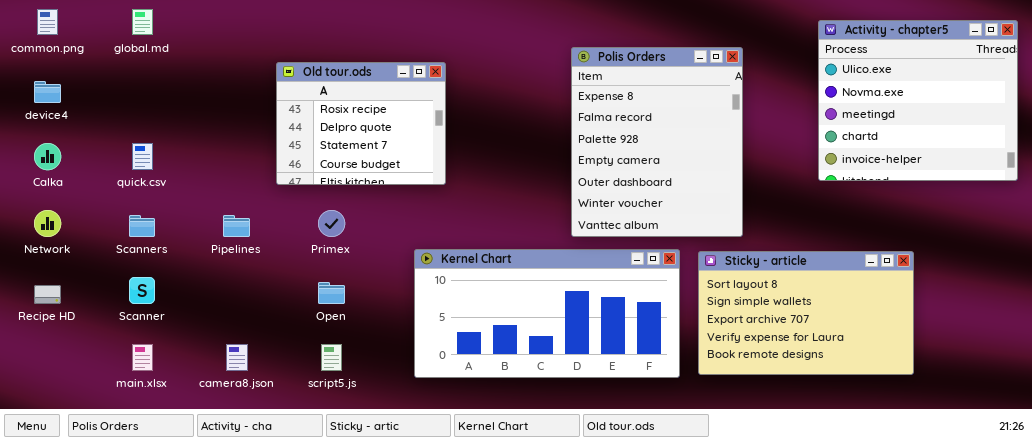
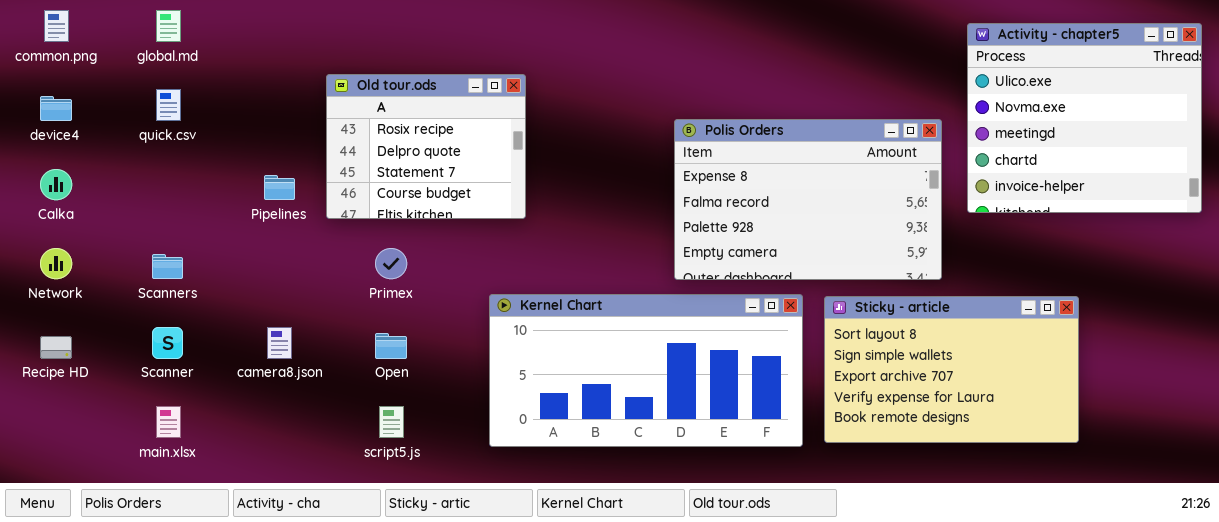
Polis Orders: [571,47,743,237] -> [674,119,942,280], resized
quick.csv: [132,143,153,170] -> [156,89,181,121], moved
Pipelines: [223,215,250,237] -> [264,175,295,200], moved
camera8.json: [226,344,248,371] -> [267,327,292,359], moved

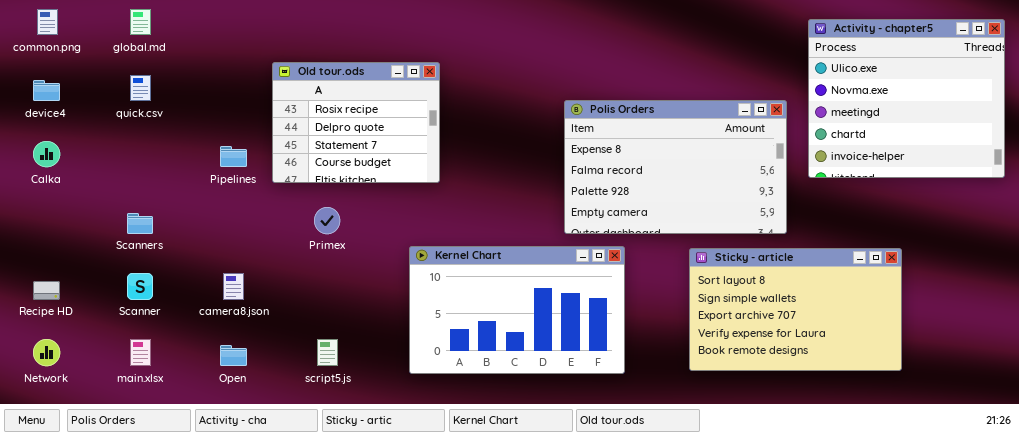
Network: [40,248,72,279] -> [33,339,60,366], moved
Kernel Chart: [489,294,803,447] -> [409,246,625,374], resized
Open: [375,333,407,359] -> [220,345,247,366], moved

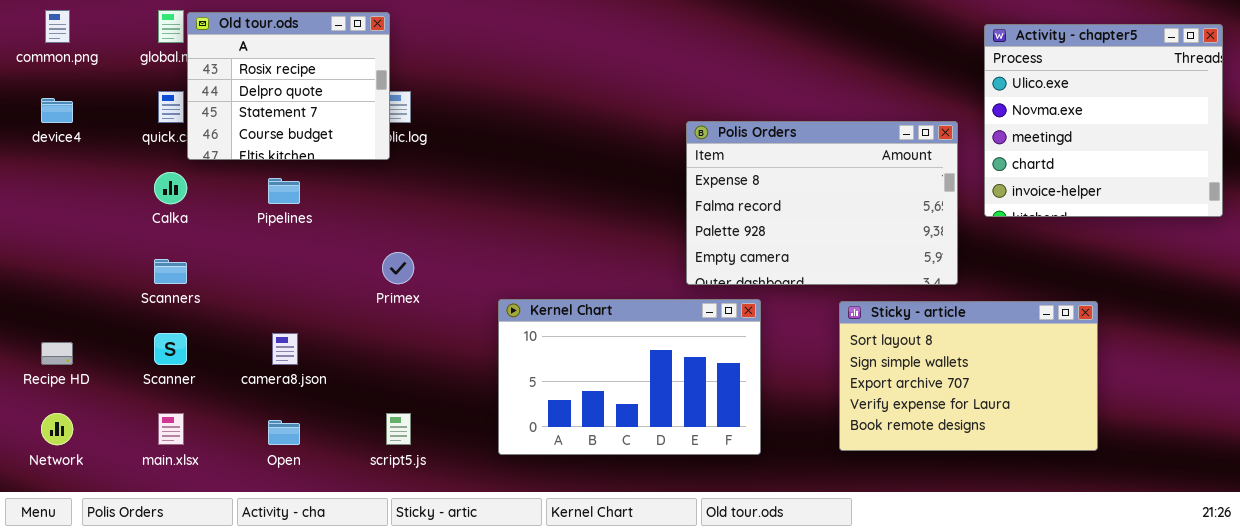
Old tour.ods: [272,62,440,183] -> [187,12,390,160], moved
Calka: [33,141,60,167] -> [154,172,187,204], moved

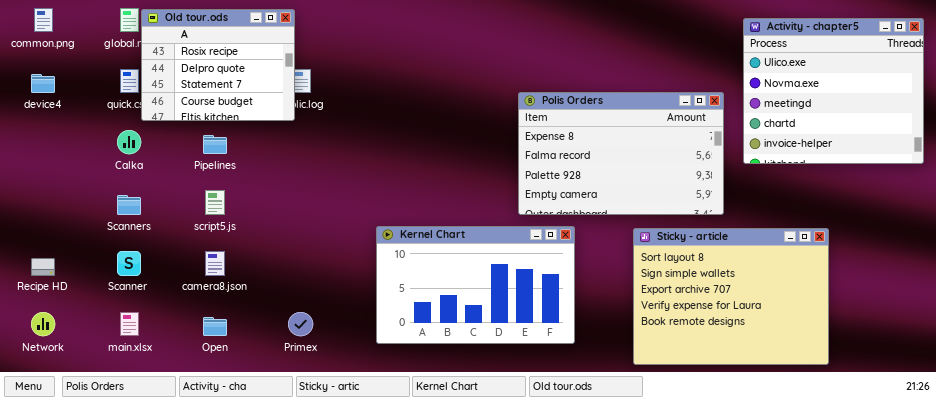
Primex: [382,252,414,284] -> [288,312,313,336], moved
Sticky - article: [839,301,1098,451] -> [633,228,829,365], resized
script5.js: [386,413,411,445] -> [205,190,225,215], moved

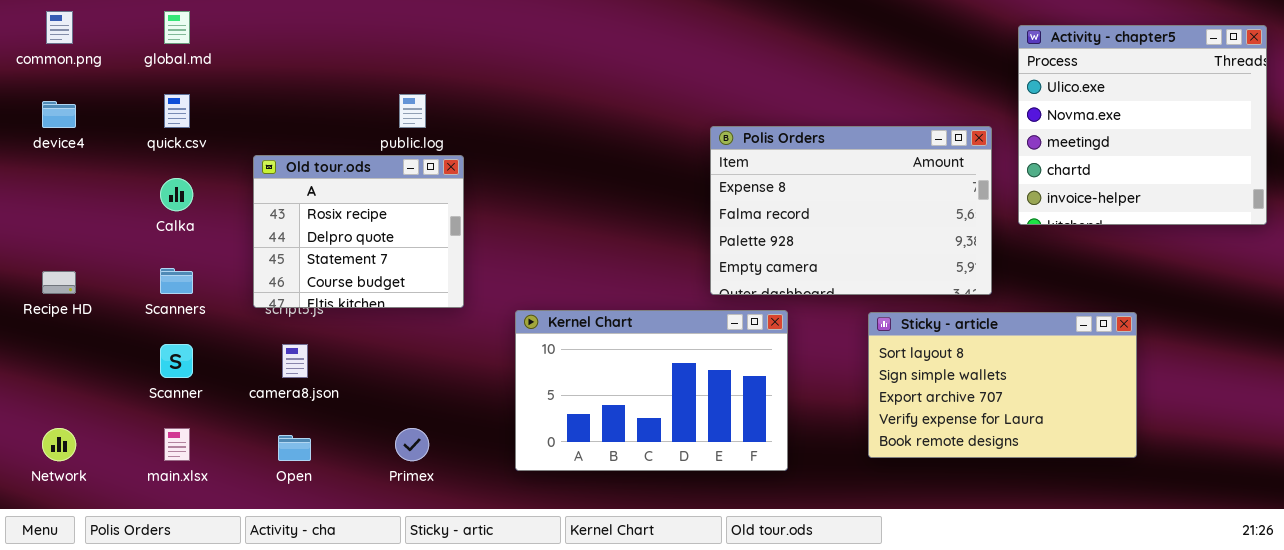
Old tour.ods: [141,9,295,121] -> [253,155,464,308], moved
Sticky - article: [633,228,829,365] -> [868,312,1137,458], resized
Recipe HD: [31,258,55,276] -> [42,271,76,294], moved

